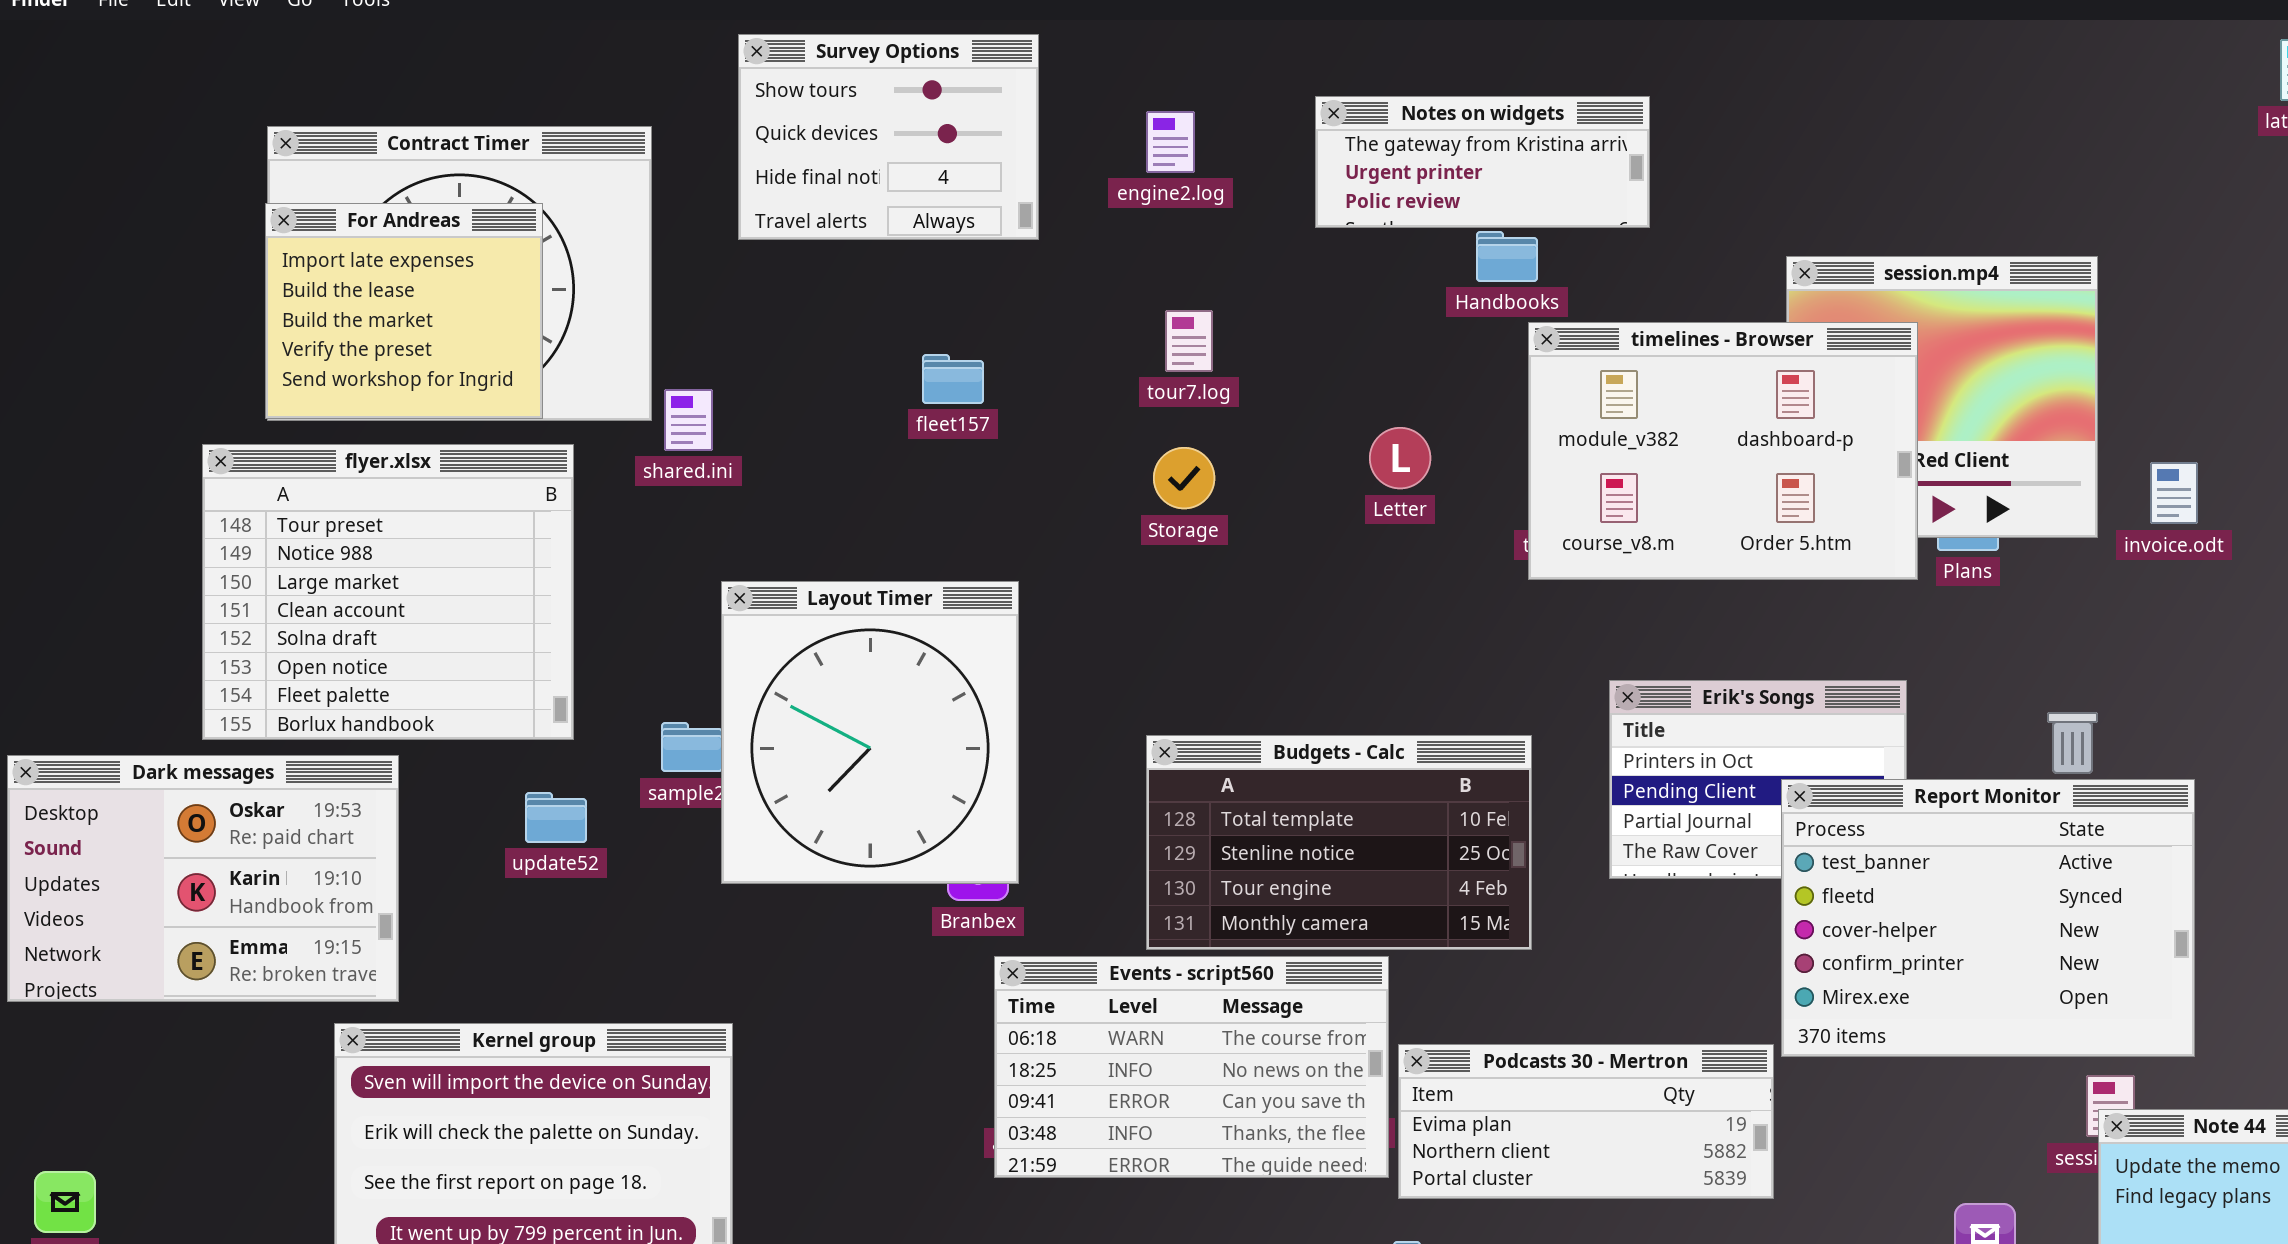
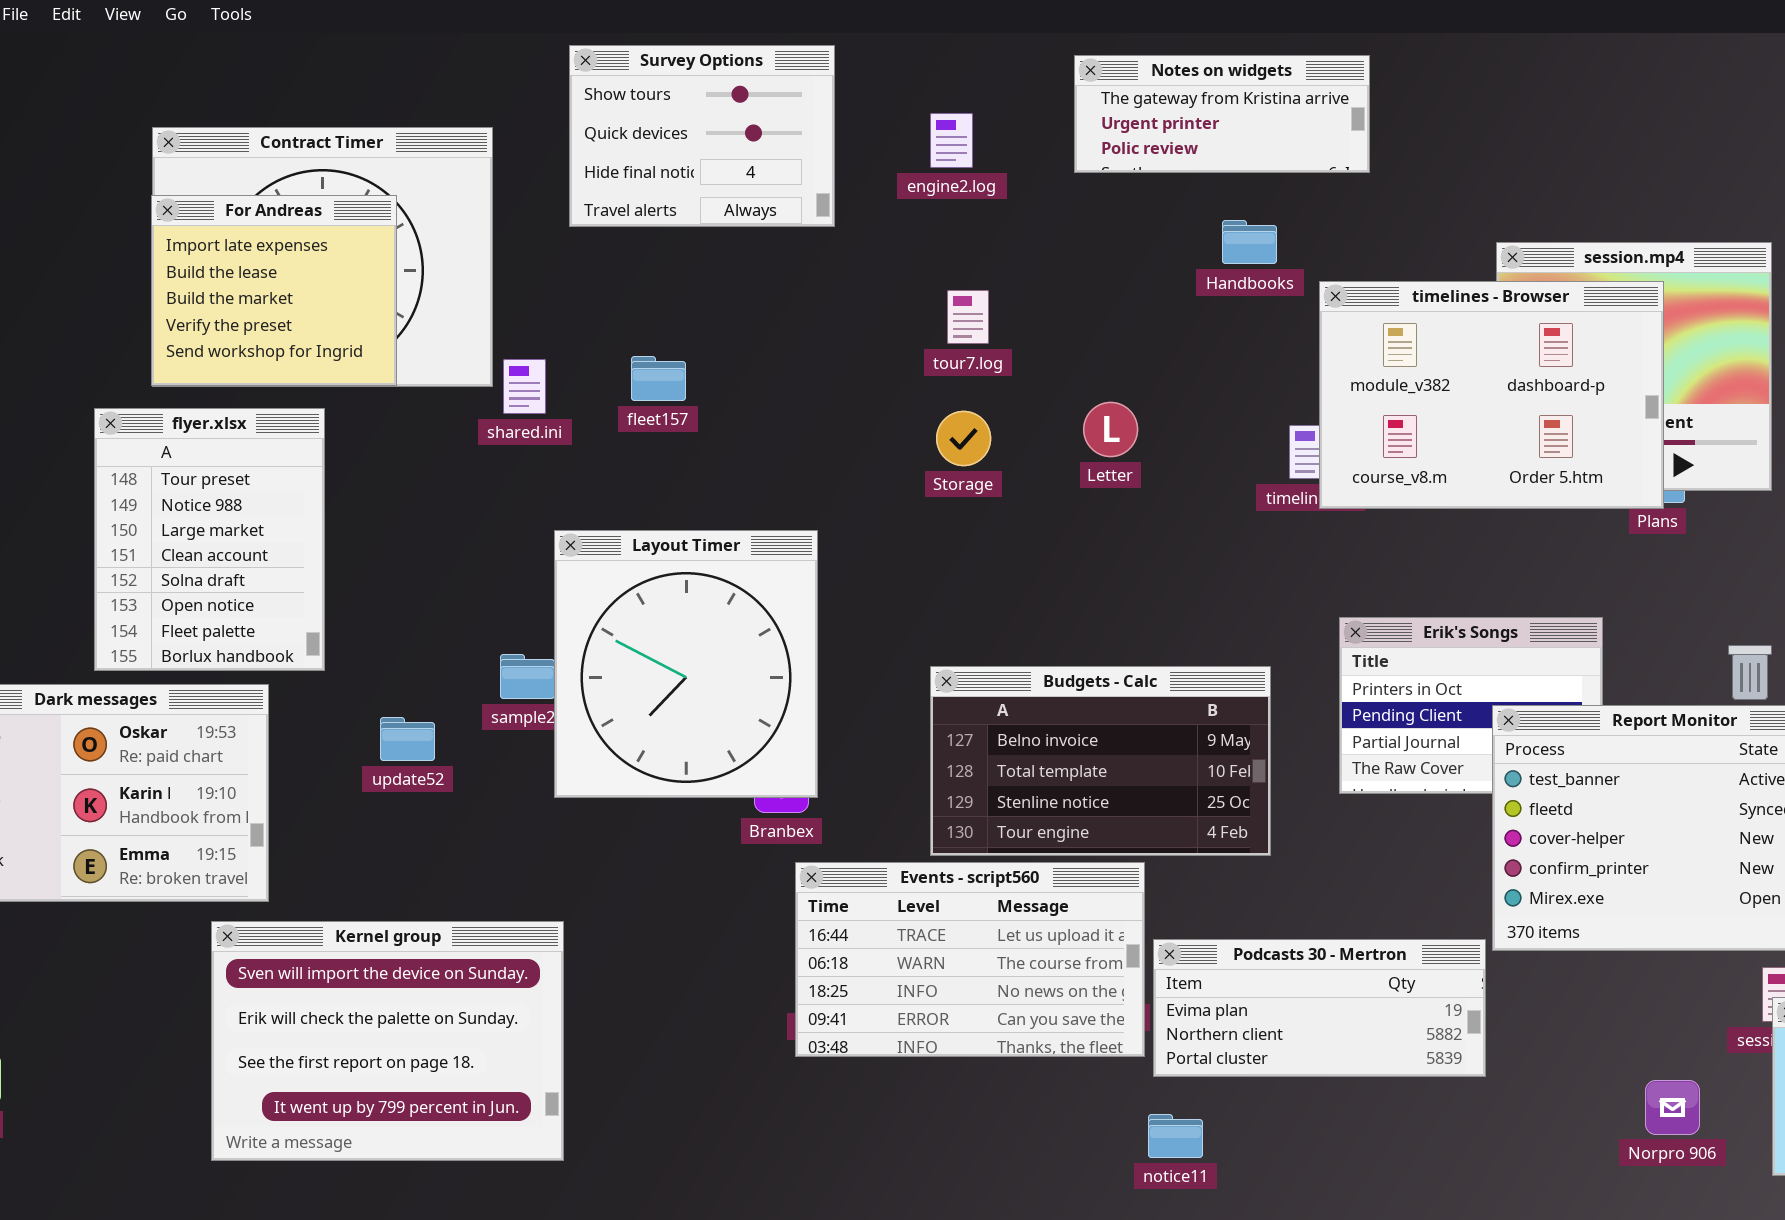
Notes on widgets: [1315,96,1650,228] -> [1074,55,1370,173], moved
timelines - Browser: [1528,322,1918,580] -> [1319,281,1664,509], moved
fleet157: [922,354,984,404] -> [631,356,686,401], moved
Letter: [1369,427,1431,489] -> [1083,402,1138,457], moved
flyer.xlsx: [202,444,574,740] -> [94,408,325,671], resized
Budgets - Calc: [1146,735,1532,950] -> [930,666,1271,856], scrolled up 1 row
Events - script560: [994,956,1389,1178] -> [795,862,1145,1057], scrolled up 1 row

